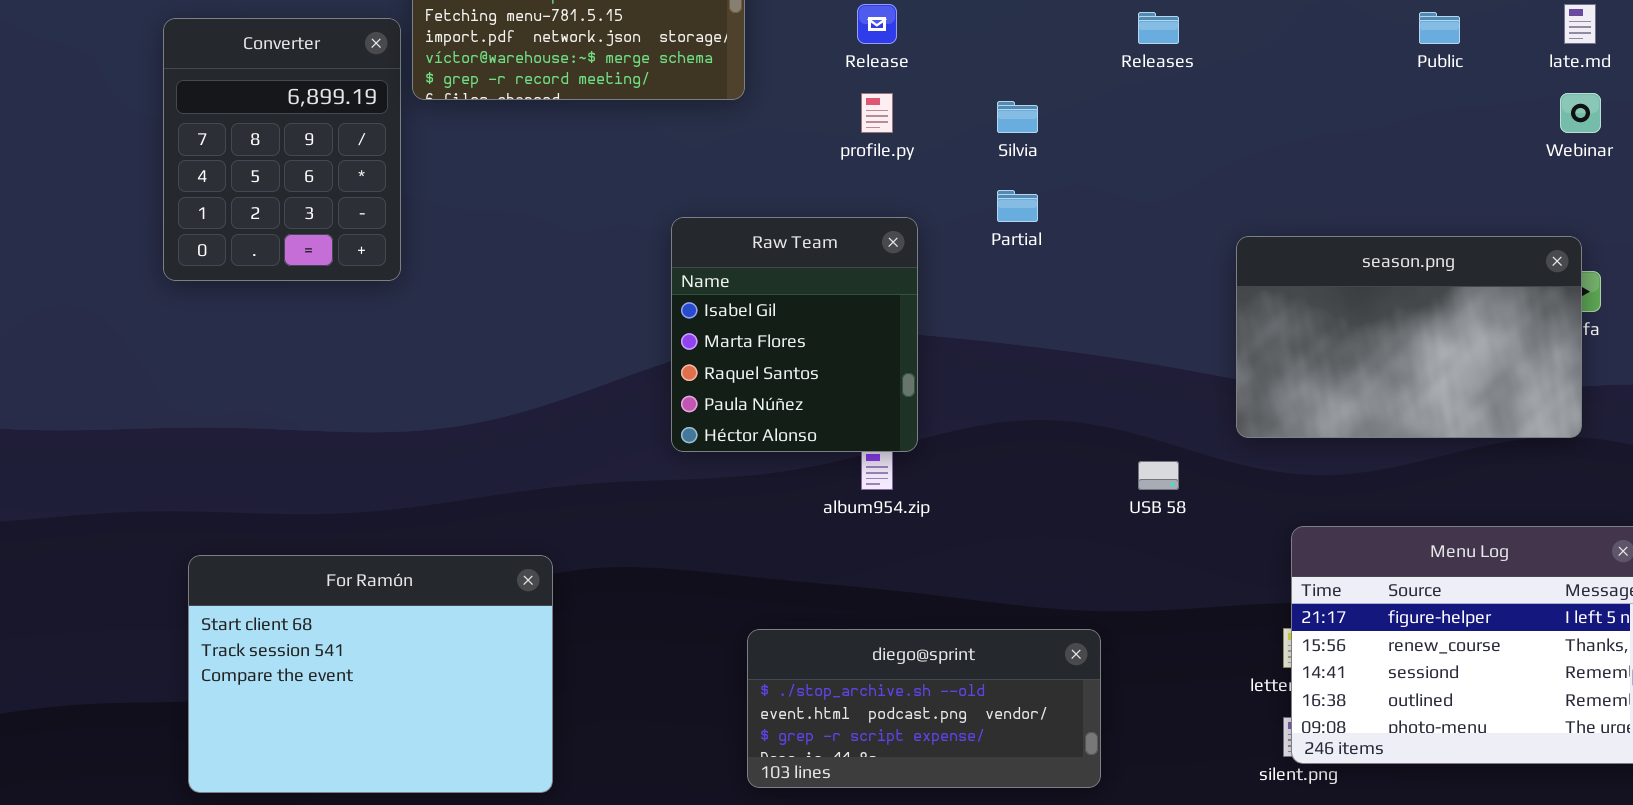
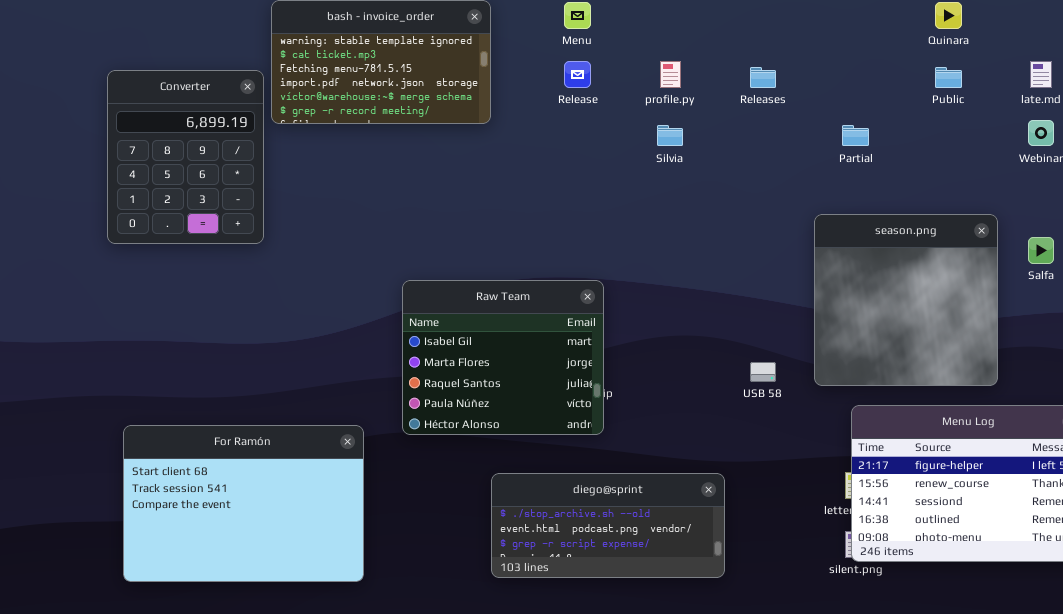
profile.py: [861,93,893,133] -> [660,61,681,88], moved
Partial: [997,190,1038,222] -> [842,125,869,146], moved
Raw Team: [671,217,918,452] -> [402,280,604,435], moved, resized
season.png: [1236,236,1582,438] -> [814,214,998,386], resized

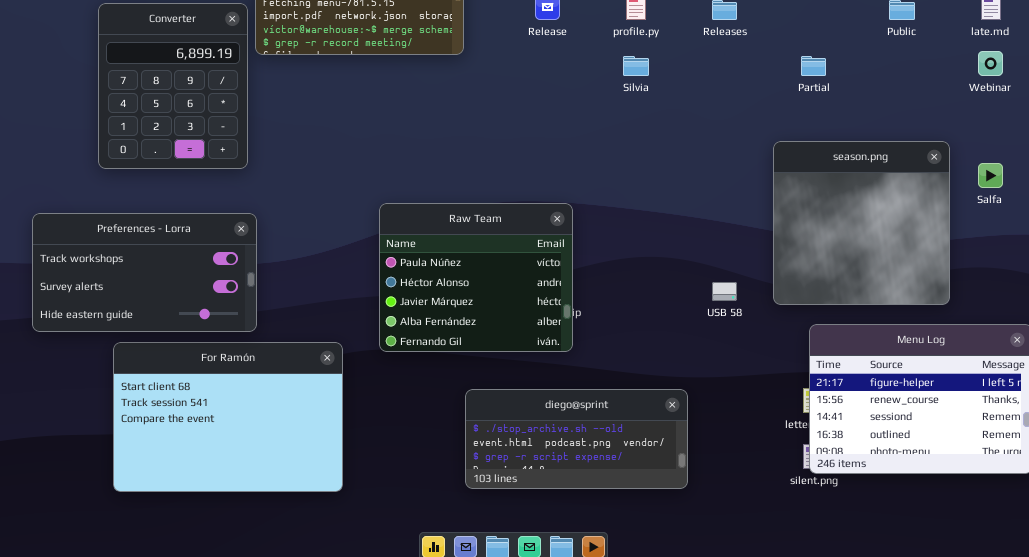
Raw Team: [402,280,604,435] -> [379,203,573,352], scrolled down 3 rows
Preferences - Lorra: none -> [32,213,257,332], opened

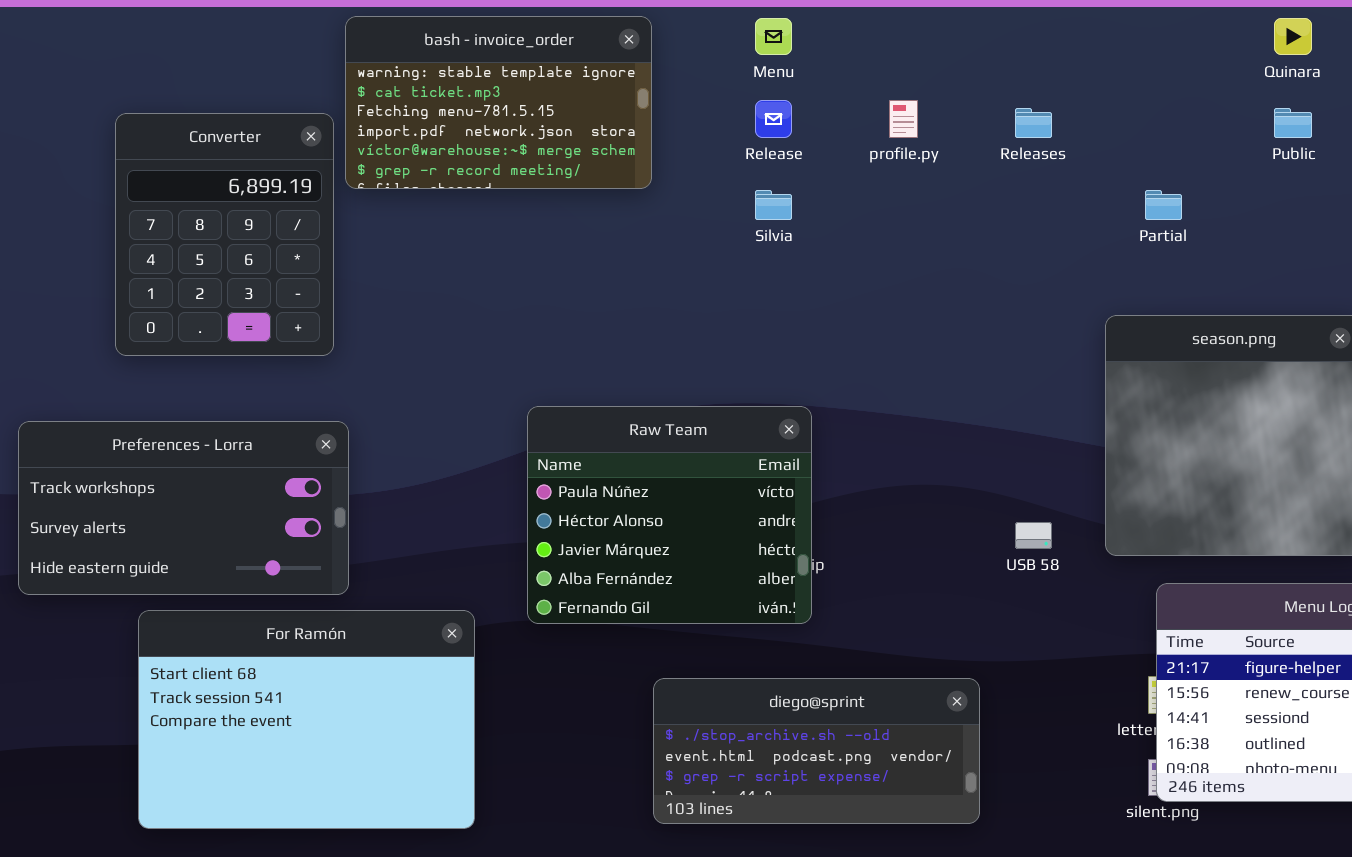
Silvia: [623,56,649,76] -> [755,190,792,220], moved

